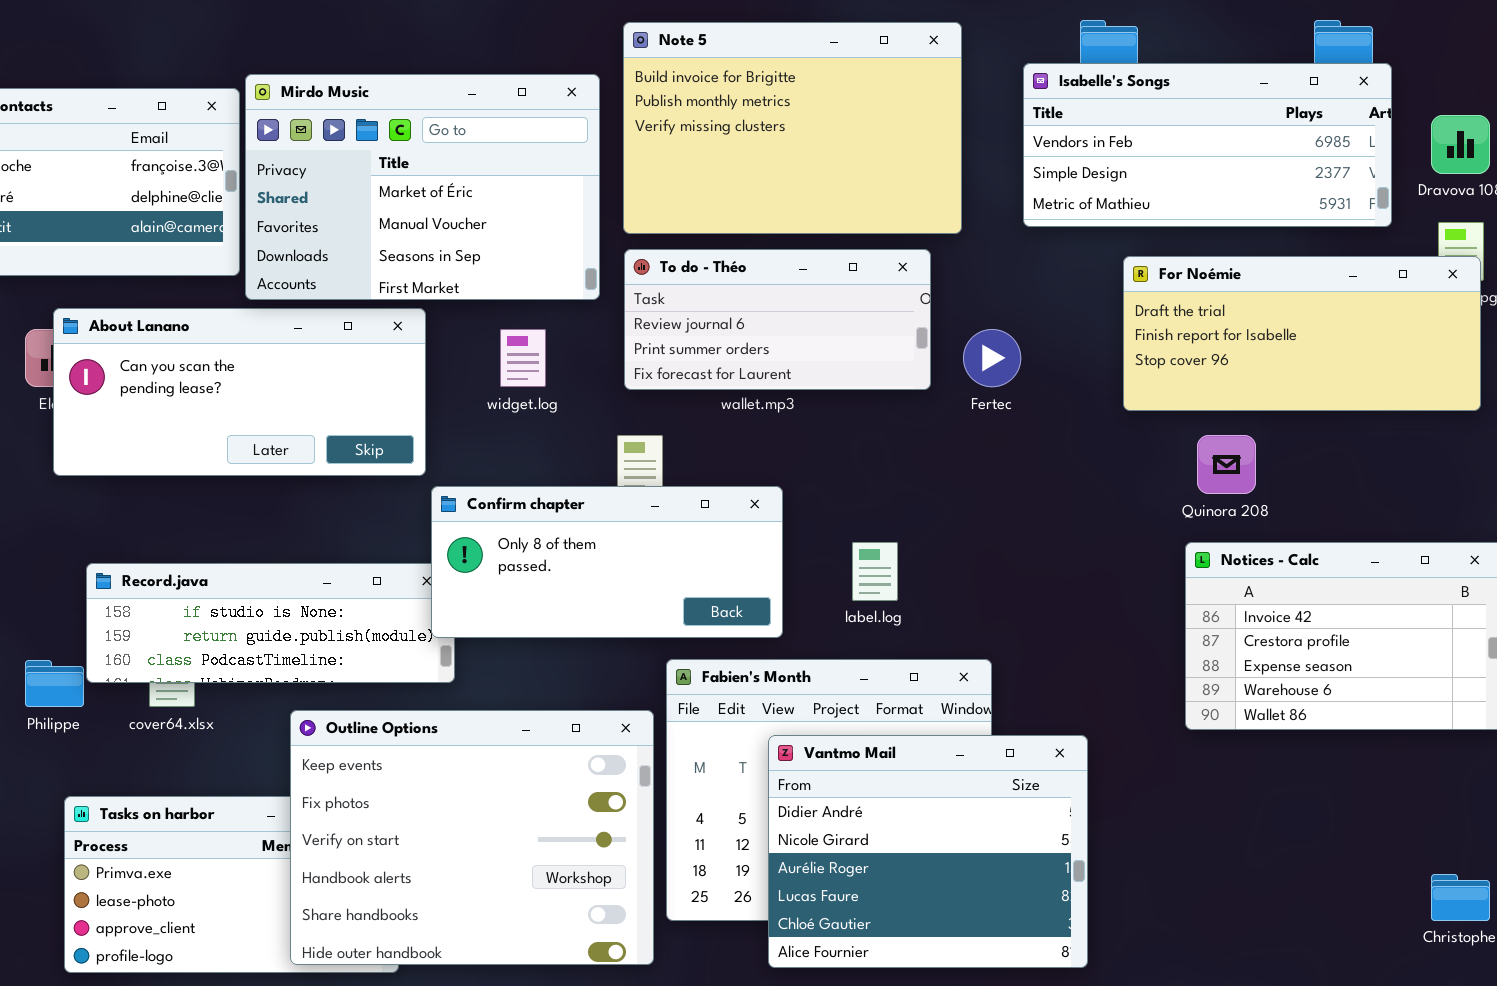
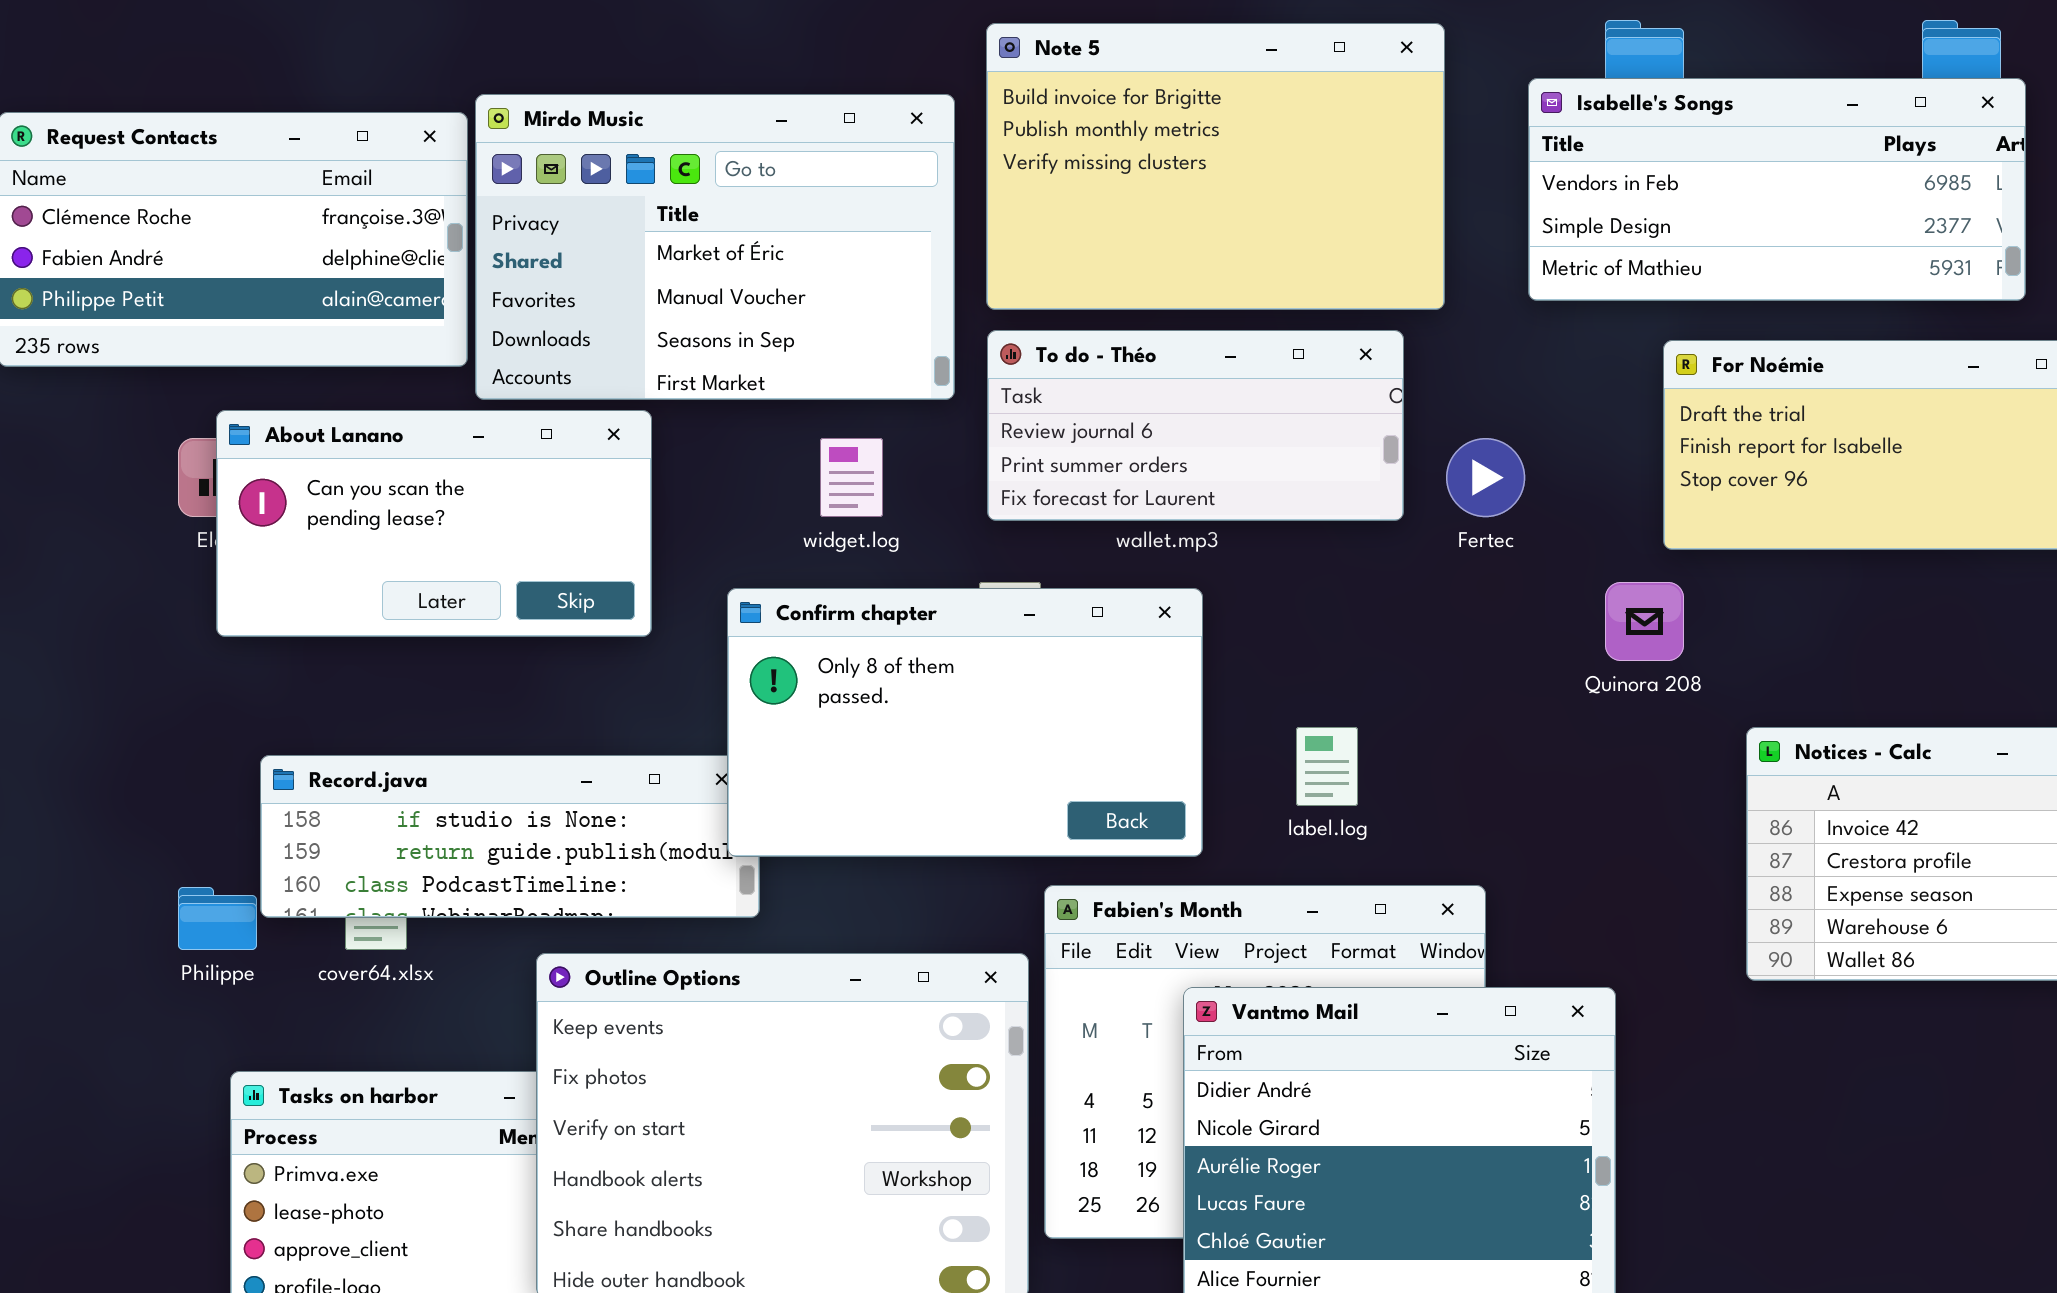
About Lanano: [53,308,426,476] -> [216,410,652,637], resized
Quinora 208: [1197,435,1256,494] -> [1605,582,1684,661], moved
Confirm chapter: [431,486,783,638] -> [727,588,1203,857], resized

